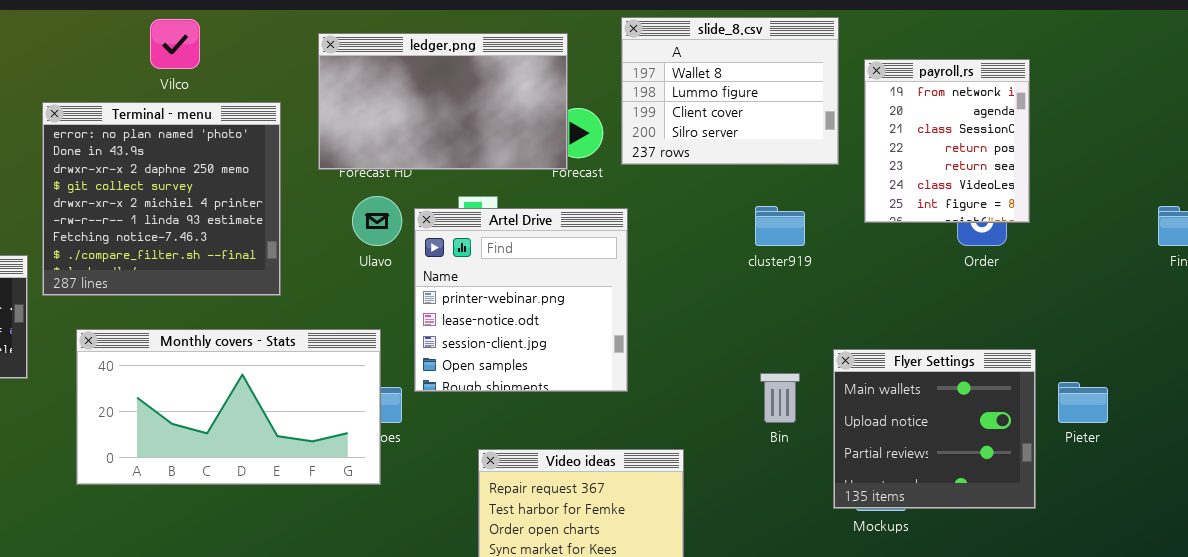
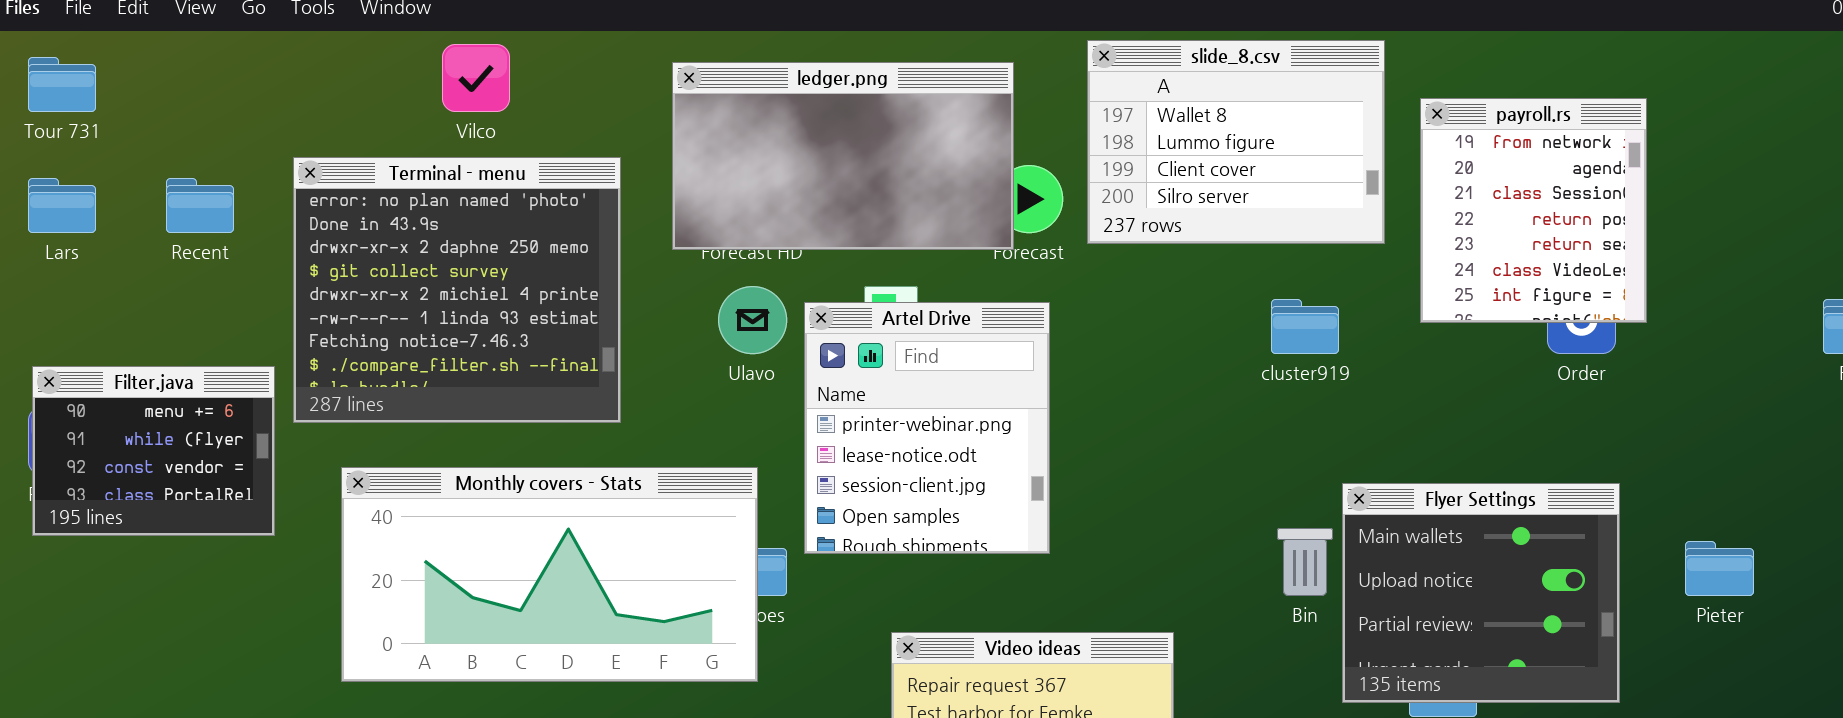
Artel Drive: [414,208,628,392] -> [804,302,1050,554], resized
Flyer Settings: [833,349,1036,509] -> [1342,483,1620,703], moved

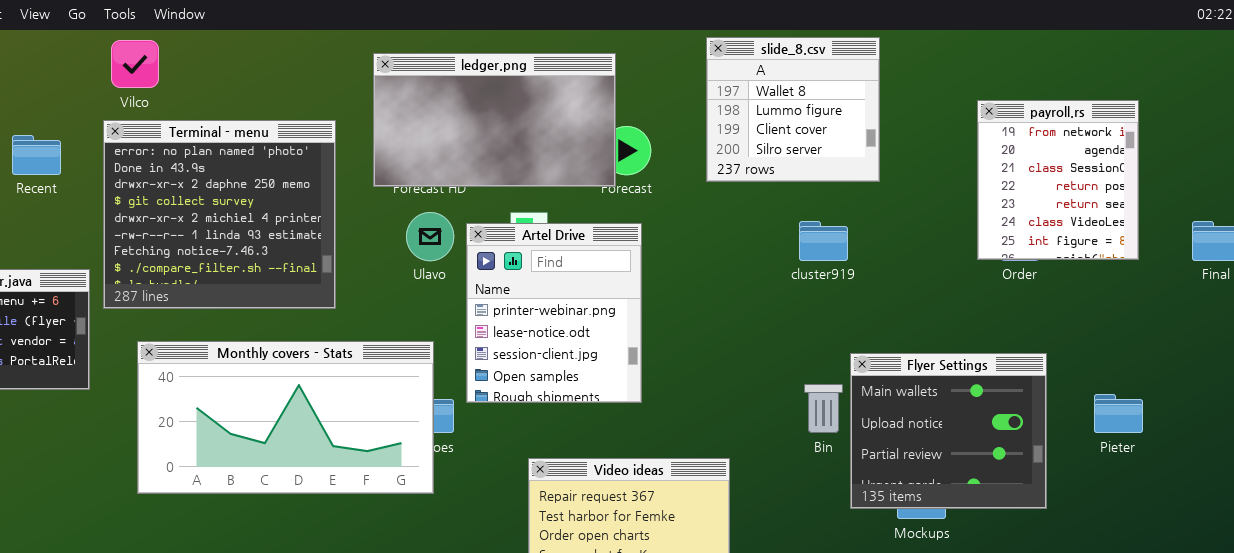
slide_8.csv: [1087,40,1385,244] -> [706,37,880,182], resized
Vilco: [442,44,510,112] -> [111,40,159,88], moved
payroll.rs: [1420,98,1647,323] -> [977,100,1139,260], moved

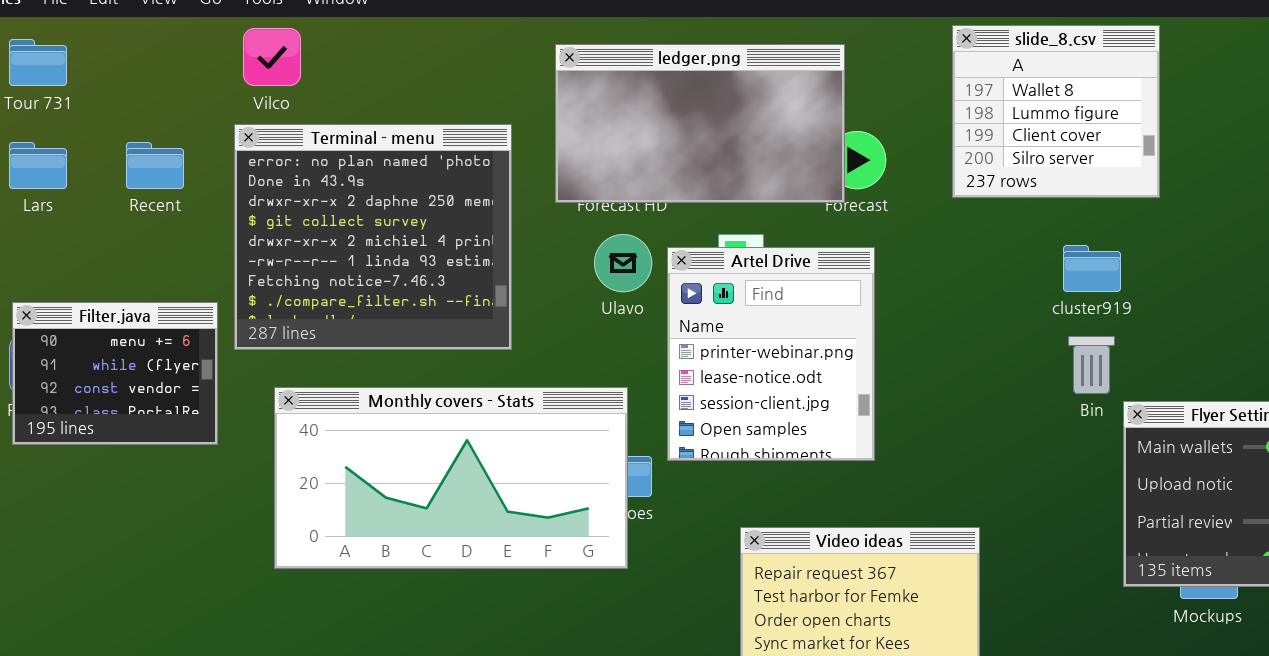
Bin: [804,384,843,433] -> [1068,336,1115,394], moved

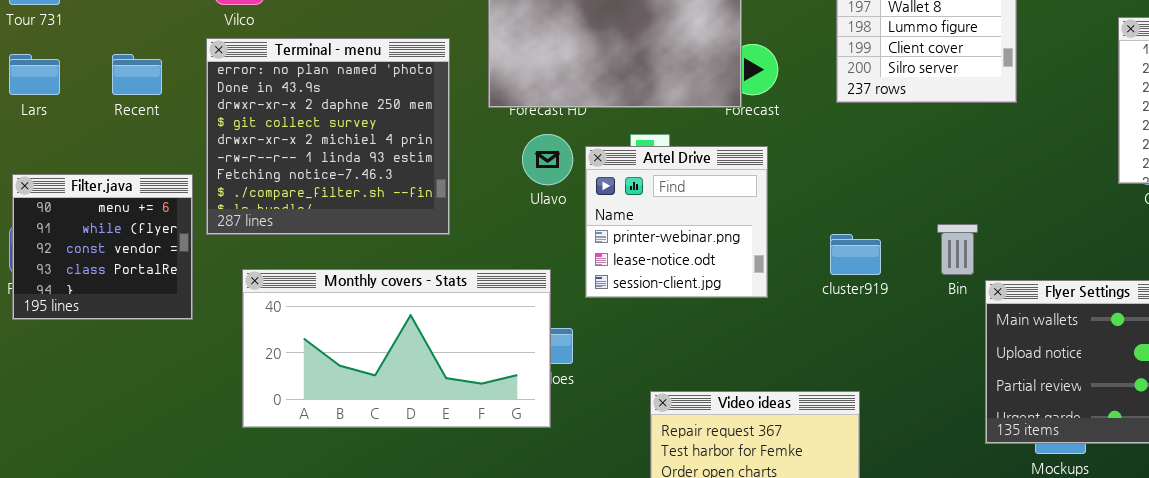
cluster919: [1063,245,1121,292] -> [830,234,881,275], moved
Artel Drive: [667,247,875,461] -> [585,146,768,298], resized
Filter.java: [12,302,218,445] -> [12,174,193,320], resized

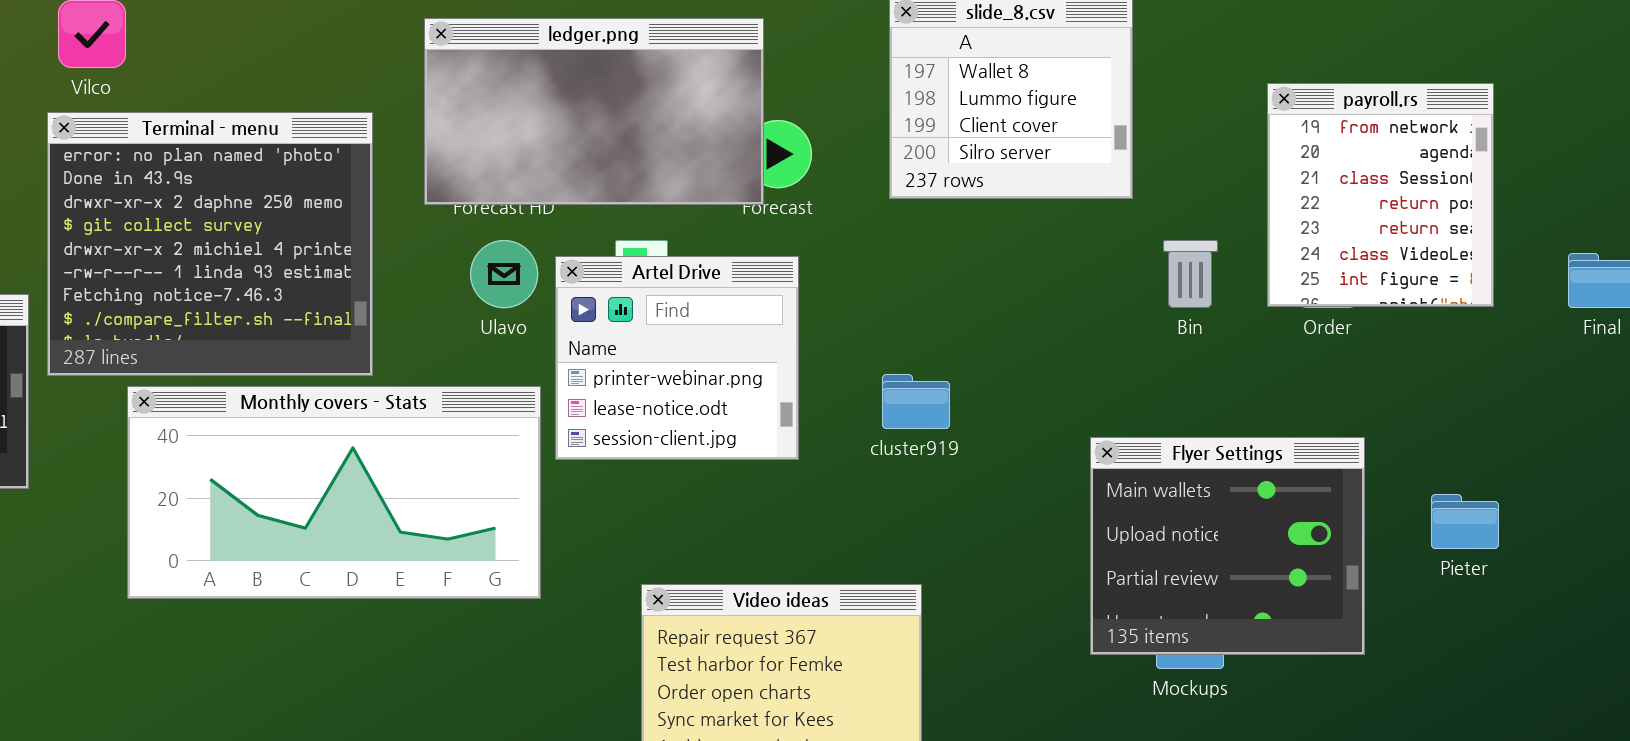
Bin: [937,224,978,275] -> [1163,240,1218,308], moved
Monthly covers - Stats: [242,269,551,428] -> [127,386,541,599], moved

